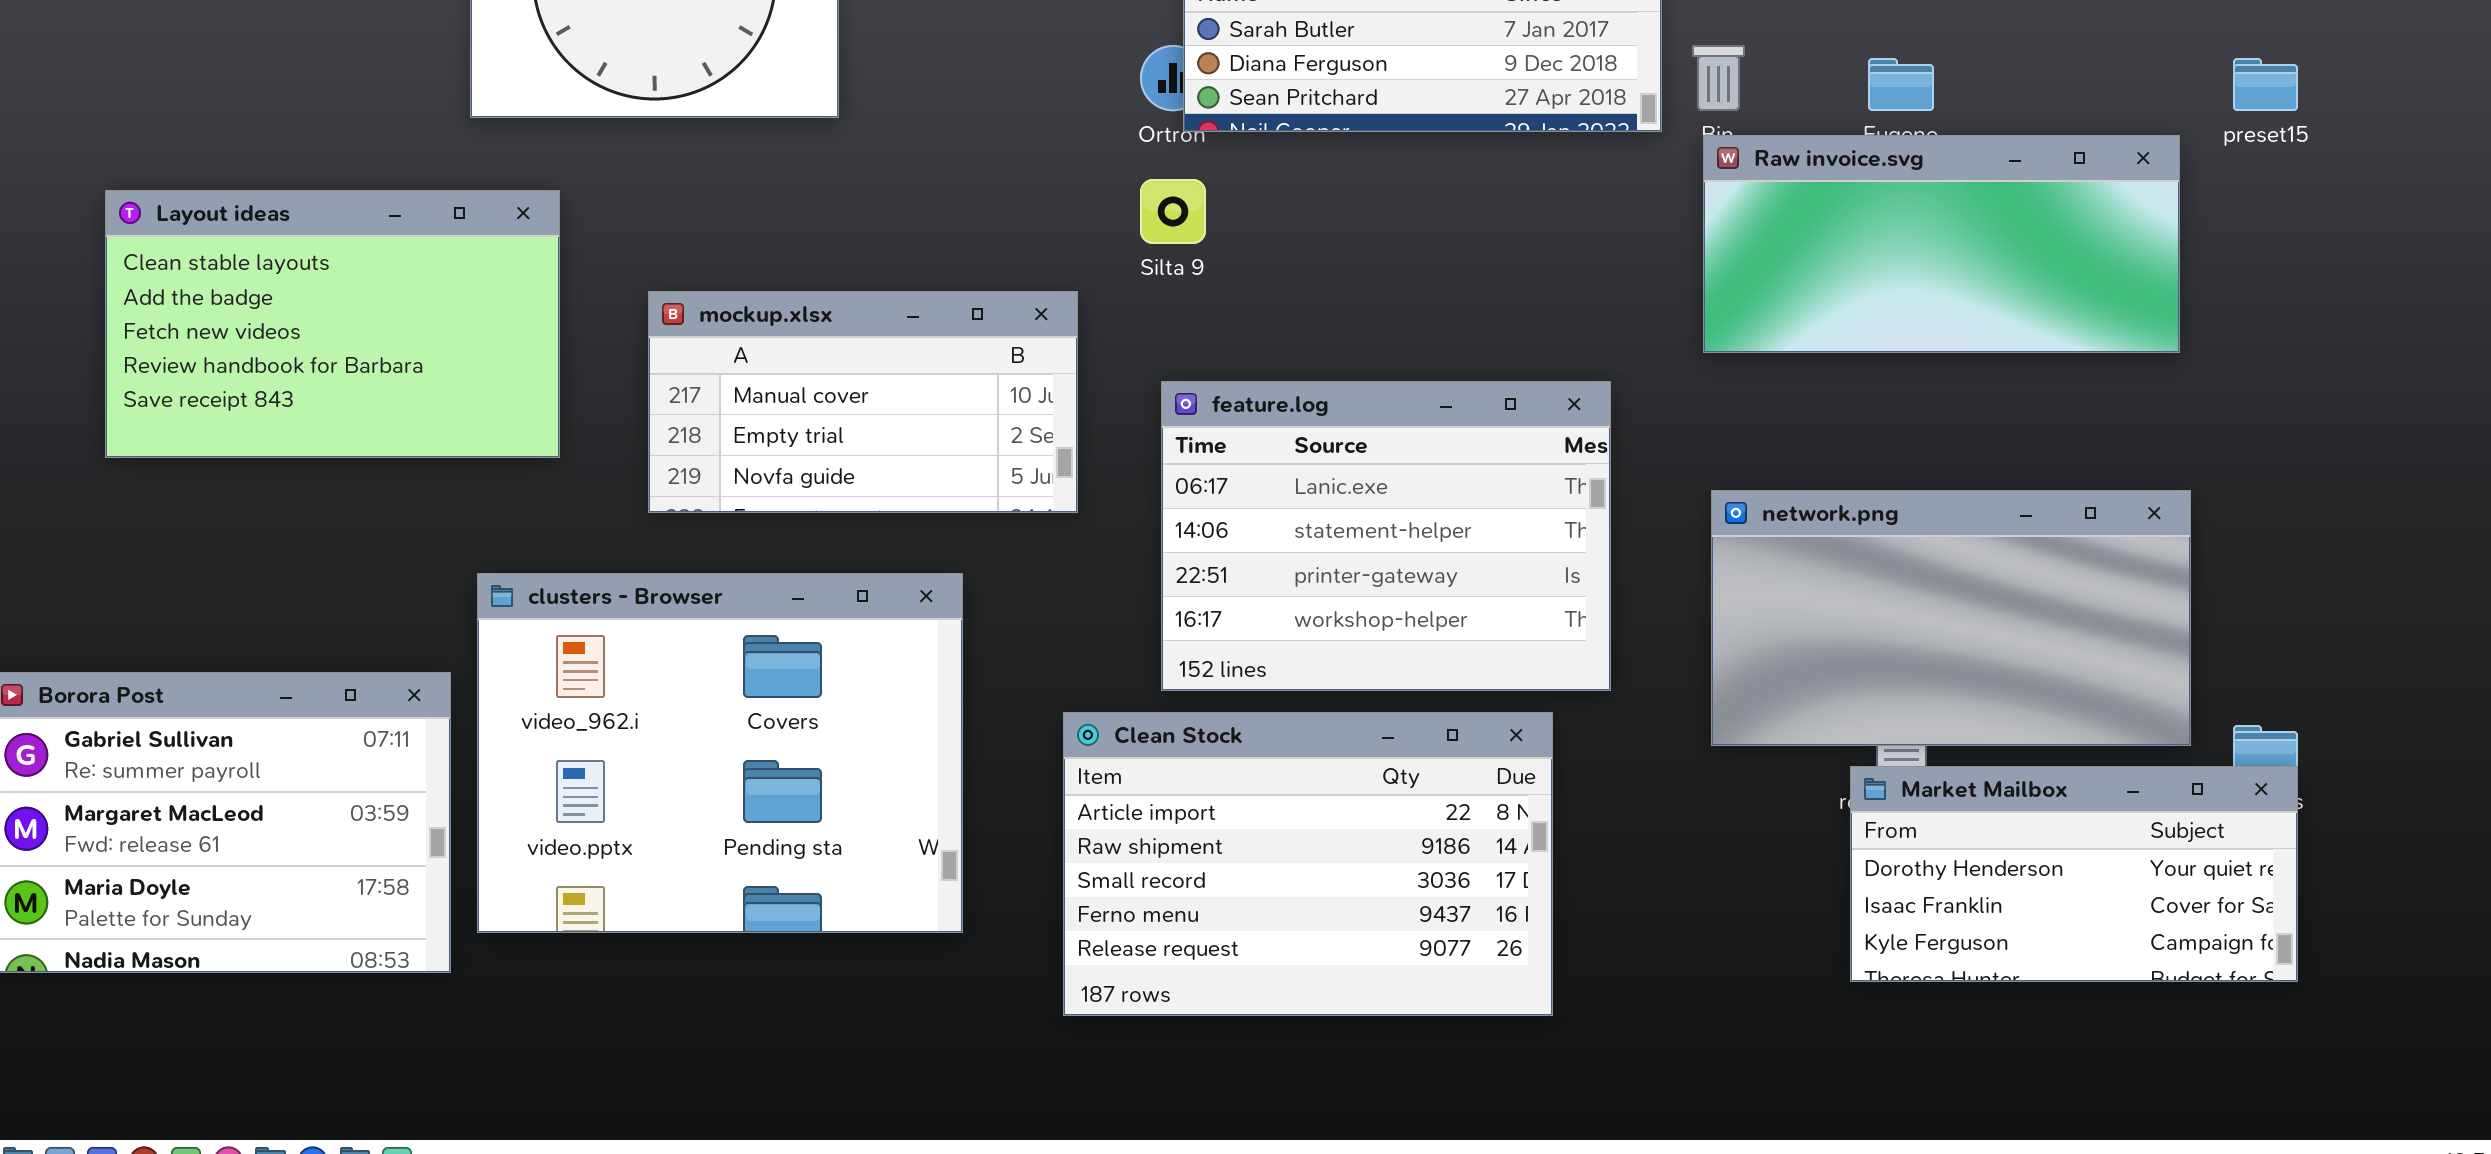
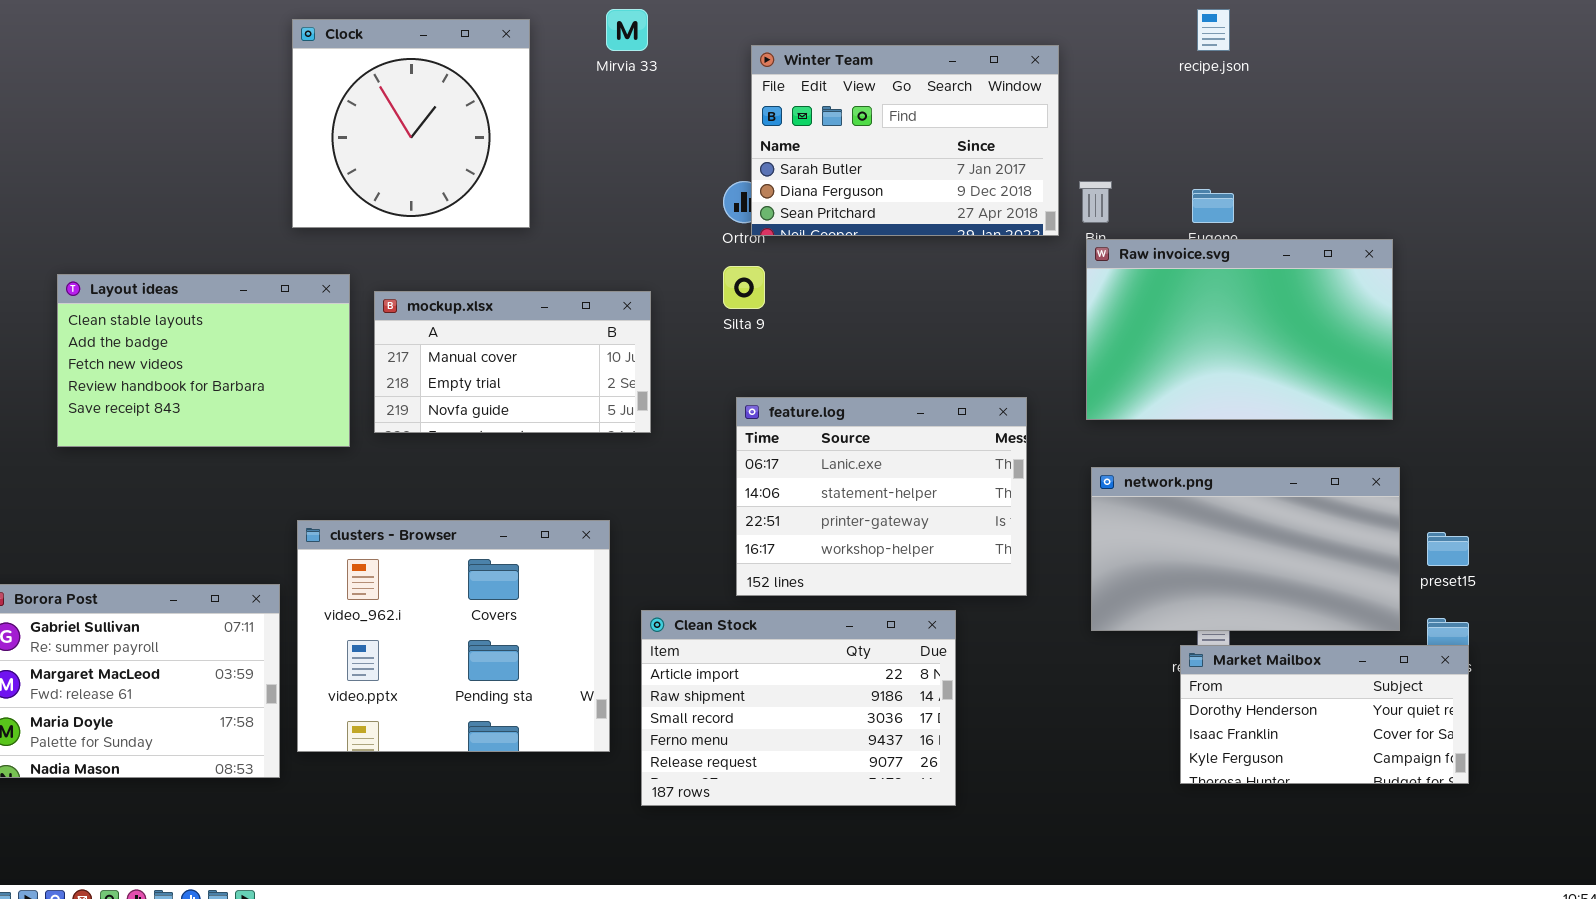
preset15: [2233,58,2298,111] -> [1427,532,1469,566], moved
Raw invoice.svg: [1703,135,2180,353] -> [1086,239,1393,420], resized
mockup.xlsx: [648,291,1078,513] -> [374,291,651,433], moved
Clean Stock: [1063,712,1553,1016] -> [641,610,956,806], moved

